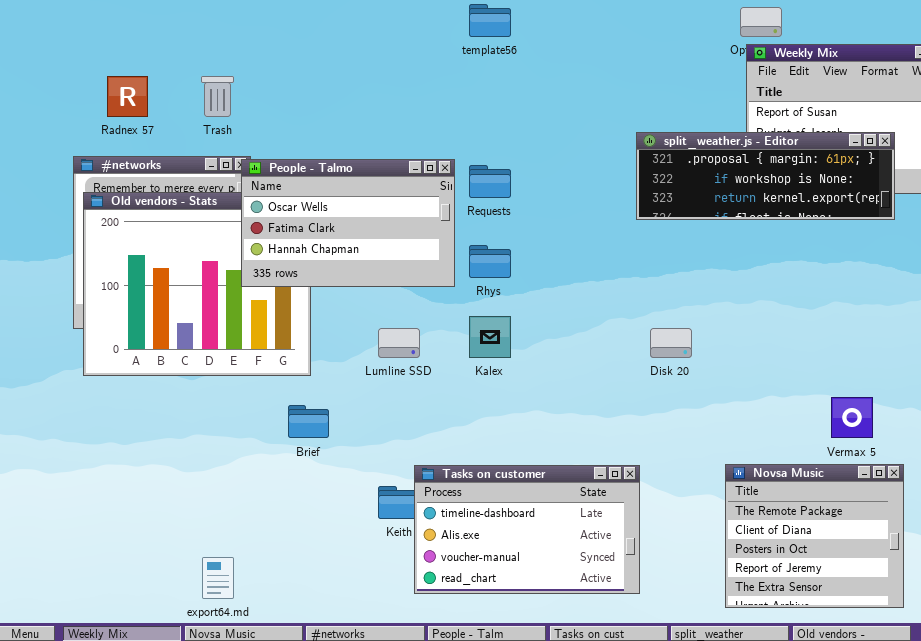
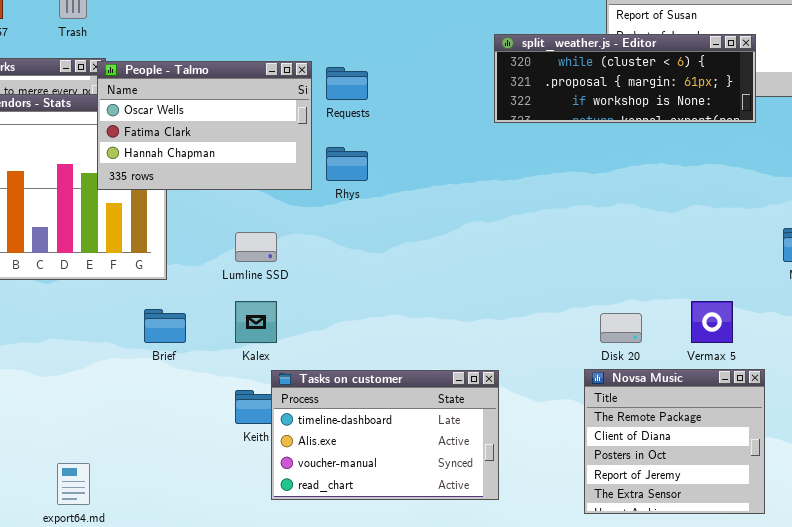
split_weather.js - Editor: [636,132,895,220] -> [494,34,756,123], scrolled up 1 row
Kalex: [469,316,511,358] -> [235,301,277,343], moved
Disk 20: [650,328,692,358] -> [600,313,642,343], moved

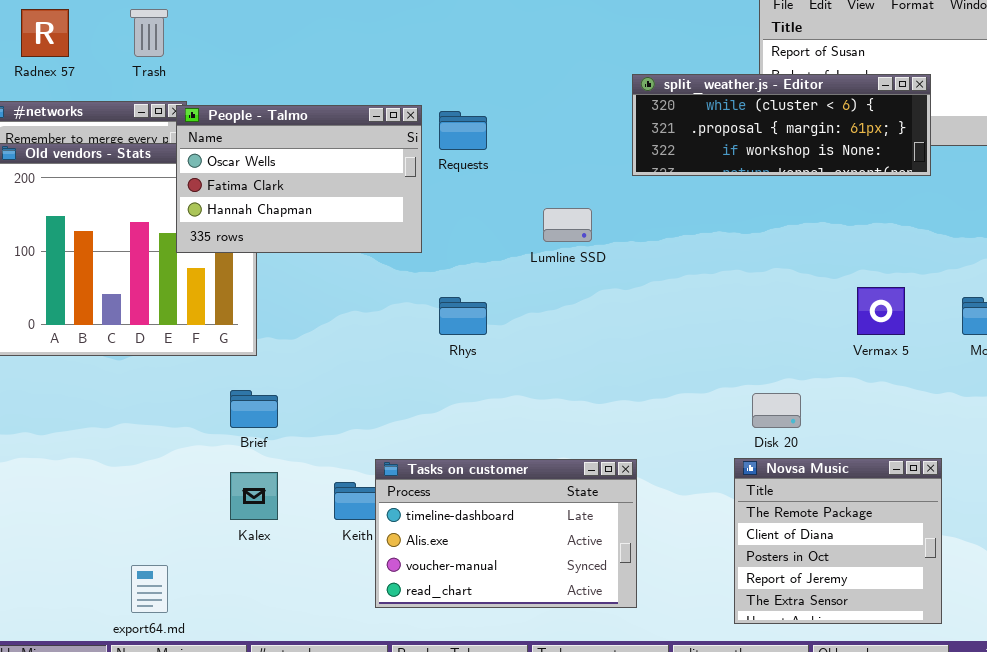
Rhys: [326,147,368,181] -> [439,297,487,335], moved
Lumline SSD: [235,232,277,262] -> [543,208,592,242], moved
Kalex: [235,301,277,343] -> [230,472,278,520], moved
Vermax 5: [691,301,733,343] -> [857,287,905,335], moved

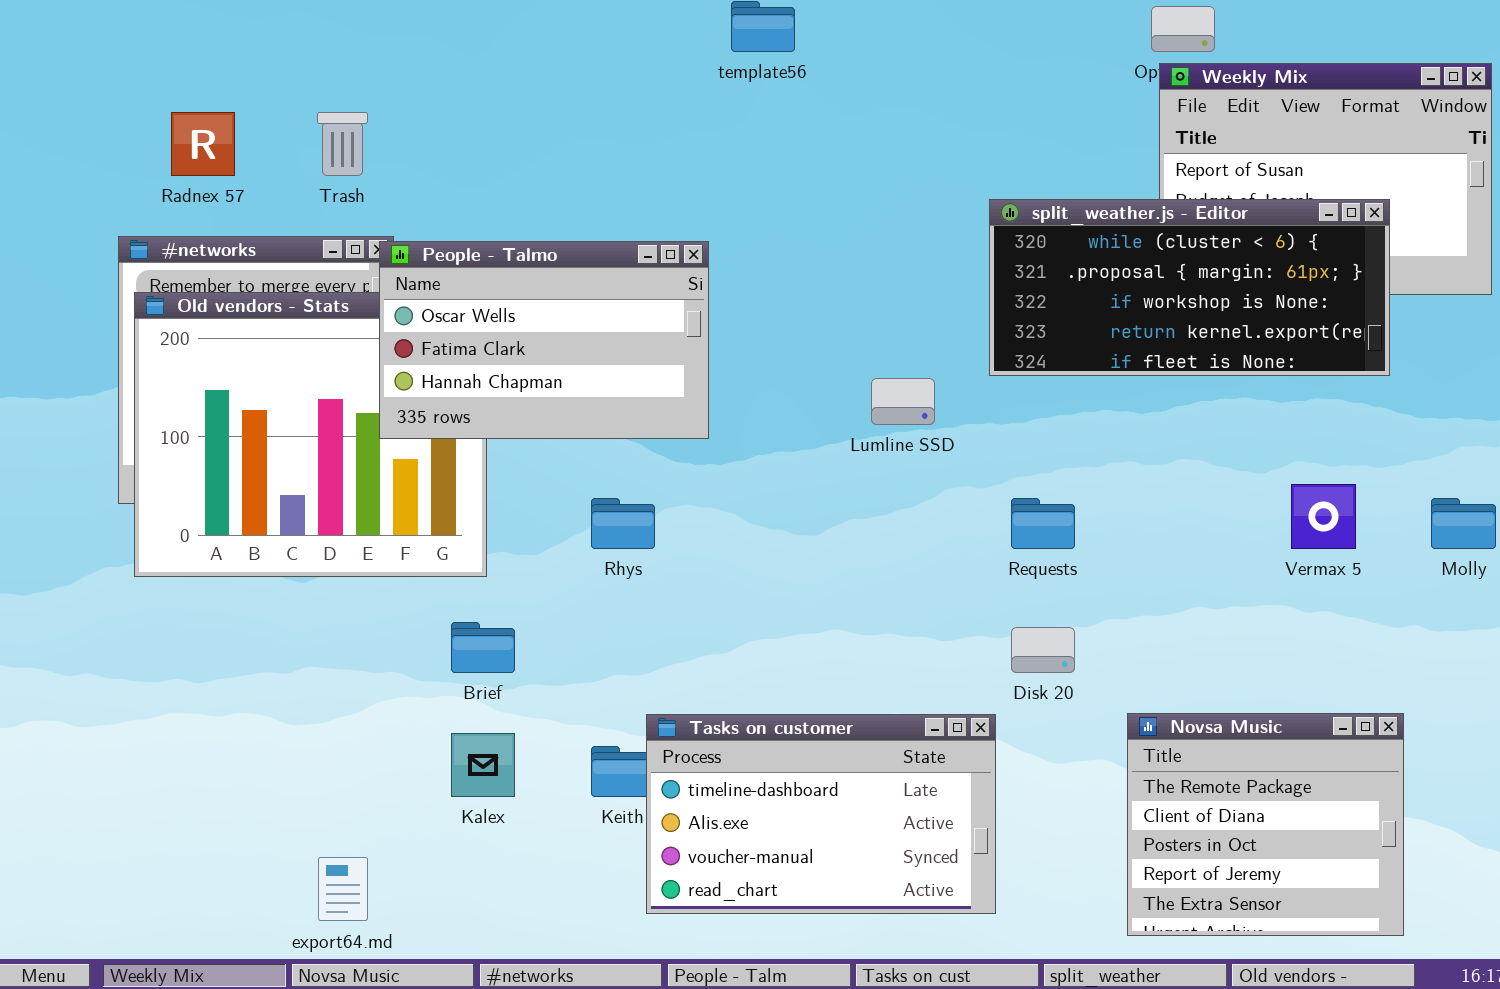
split_weather.js - Editor: [632,74,931,176] -> [989,199,1390,376], resized
Requests: [439,111,487,150] -> [1011,498,1075,549], moved
Rhys: [439,297,487,335] -> [591,498,655,549], moved
Disk 20: [752,393,801,428] -> [1011,627,1075,673], moved

